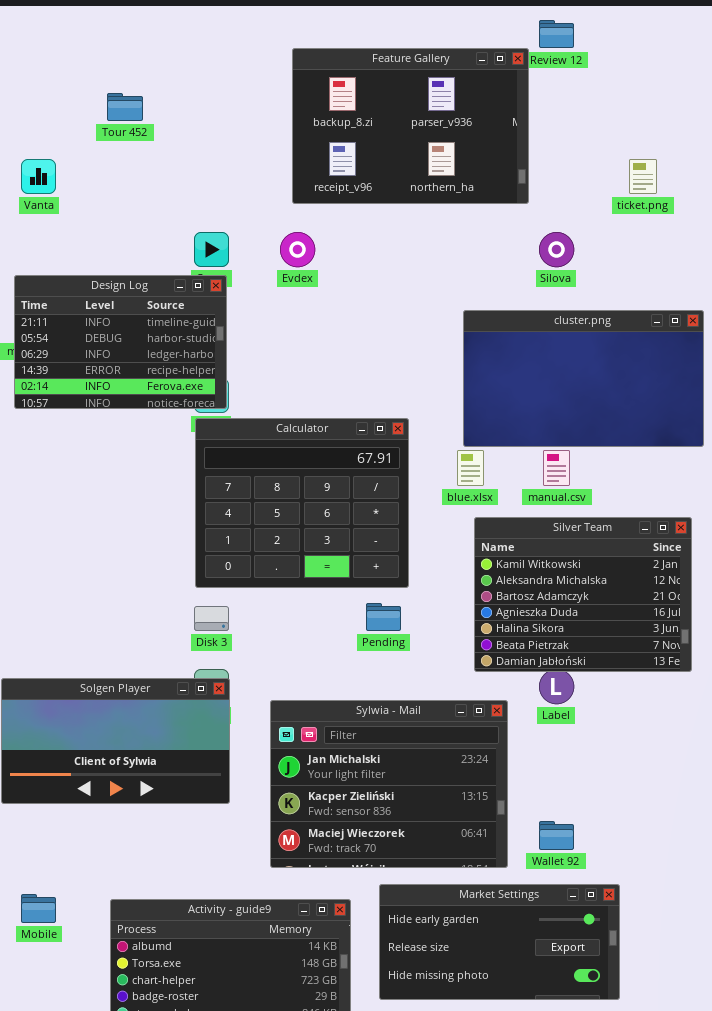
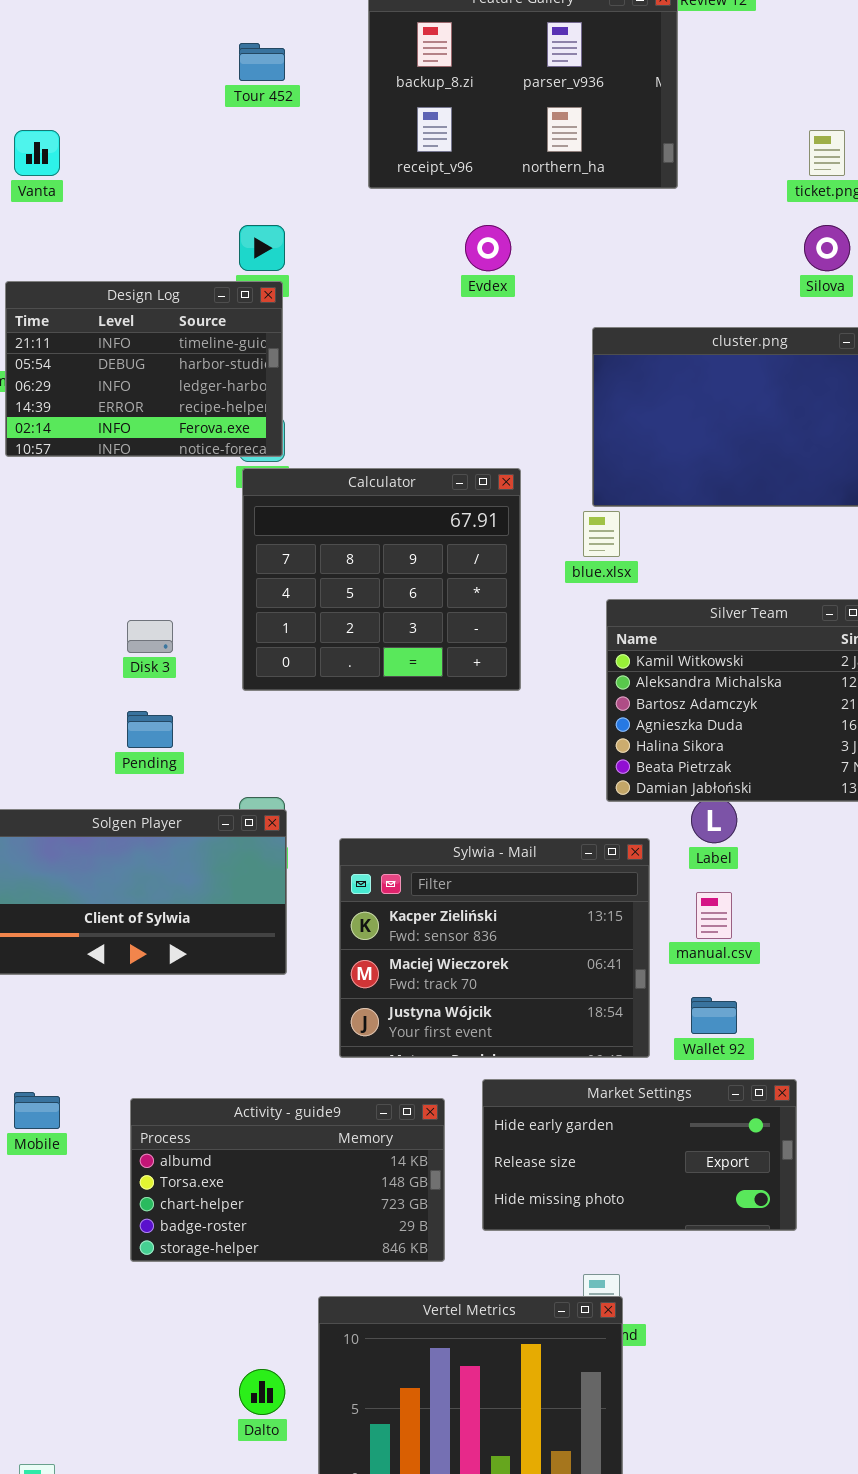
Tour 452: [107,93,143,121] -> [239,43,285,81], moved
Evdex: [280,232,315,267] -> [465,225,511,271], moved
Silova: [539,232,574,267] -> [804,225,850,271], moved
manual.csv: [543,450,570,486] -> [696,892,732,939], moved
Pending: [366,603,401,631] -> [127,711,173,748], moved
Disk 3: [194,606,229,631] -> [127,620,173,653], moved
Sylwia - Mail: [270,700,508,868] -> [339,838,650,1058], scrolled down 1 row

